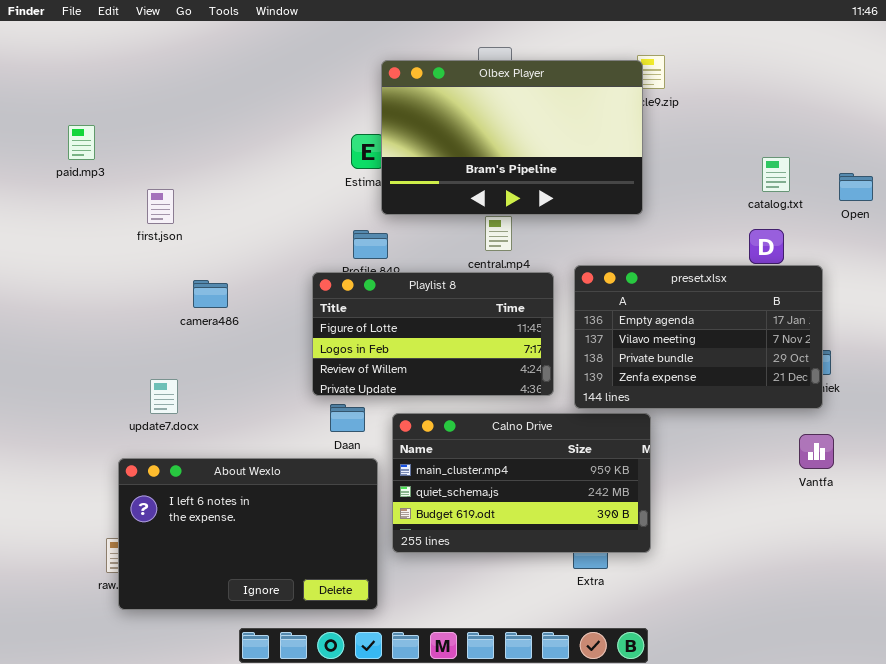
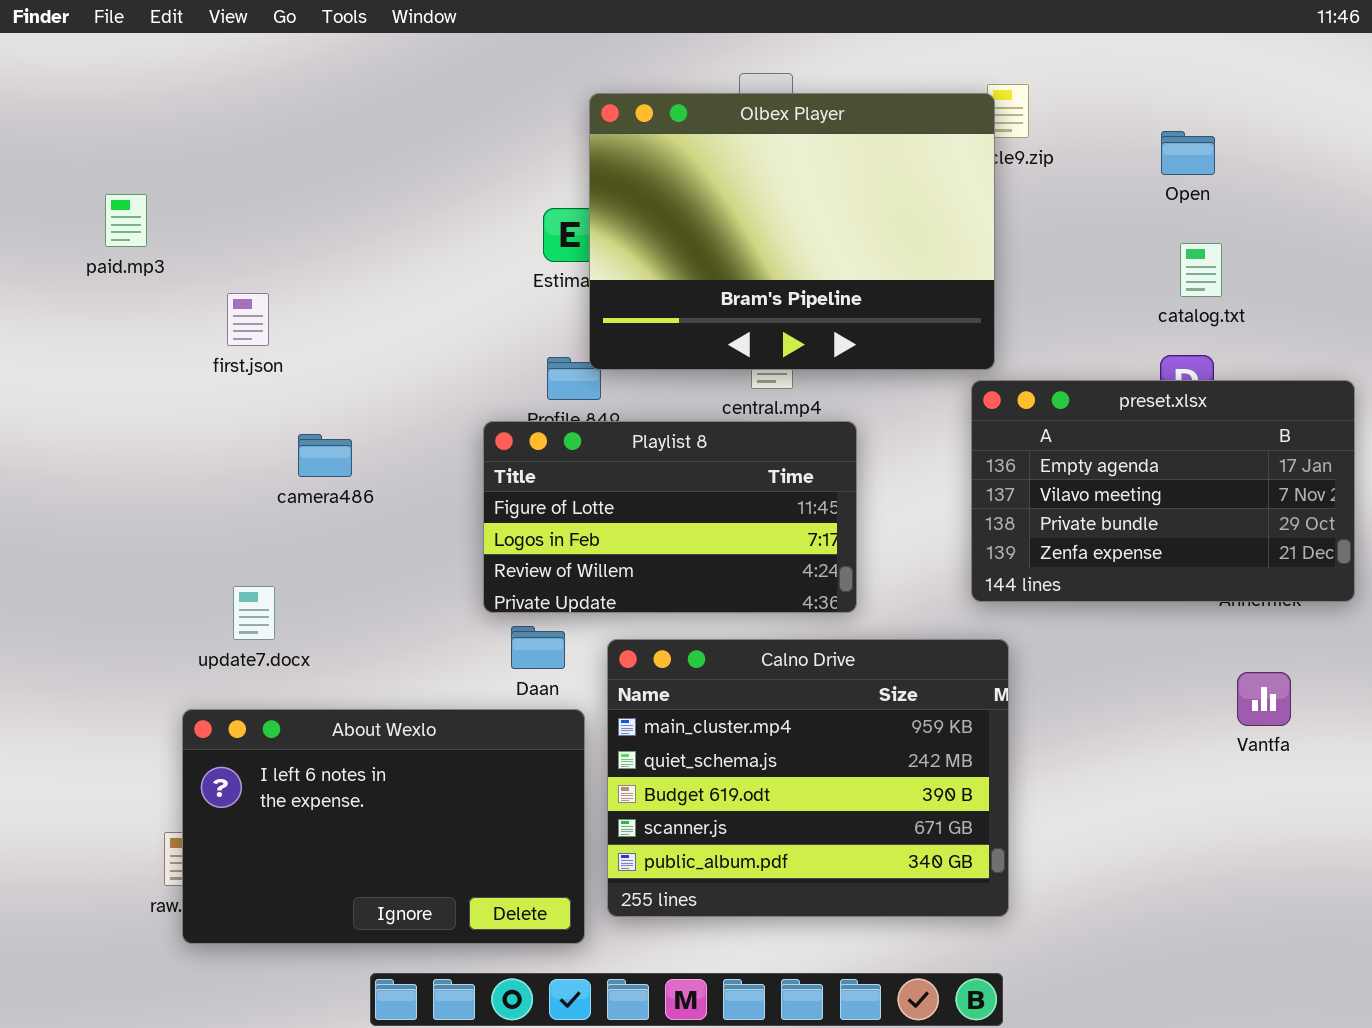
Olbex Player: [381,60,643,215] -> [589,93,995,370], resized
Open: [839,173,873,201] -> [1161,131,1215,175], moved
preset.xlsx: [574,265,823,409] -> [971,380,1355,602], moved
Calno Drive: [392,413,651,553] -> [607,639,1009,917], resized

